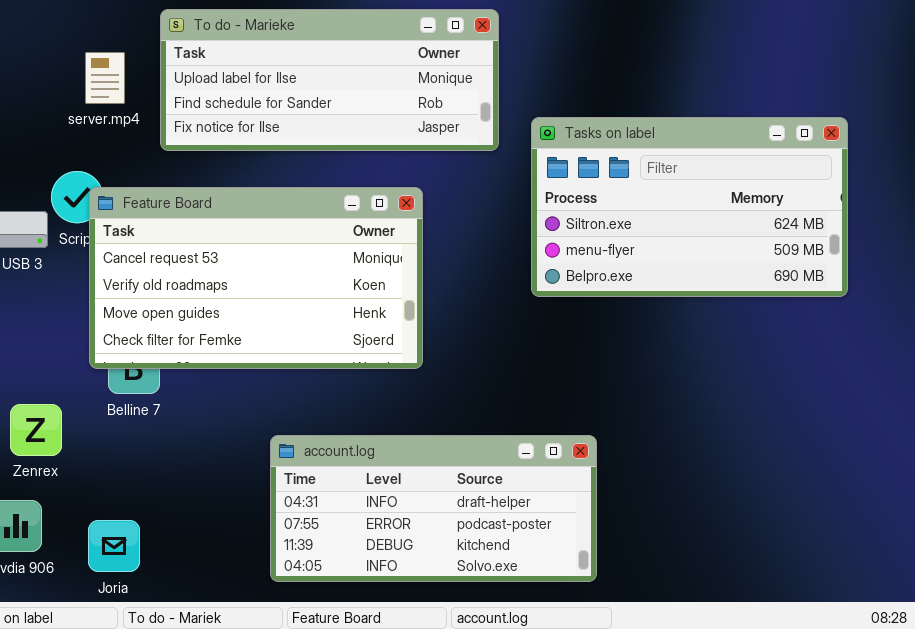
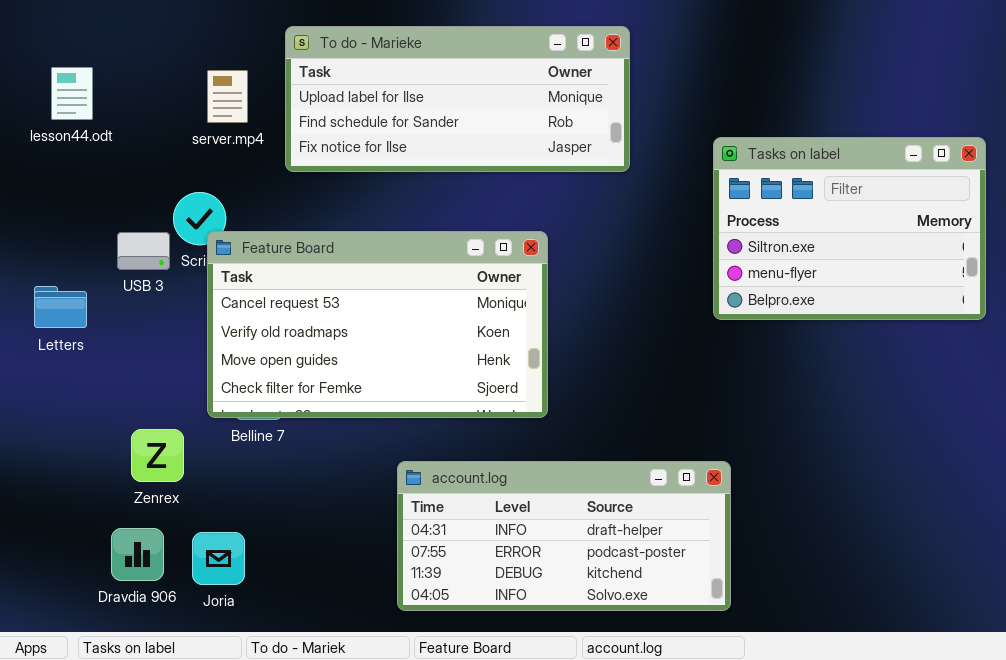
Tasks on label: [531,117,848,297] -> [713,137,986,320], resized
Feature Board: [89,187,423,369] -> [207,231,548,418], moved
Joria: [88,520,140,572] -> [192,532,245,585], moved

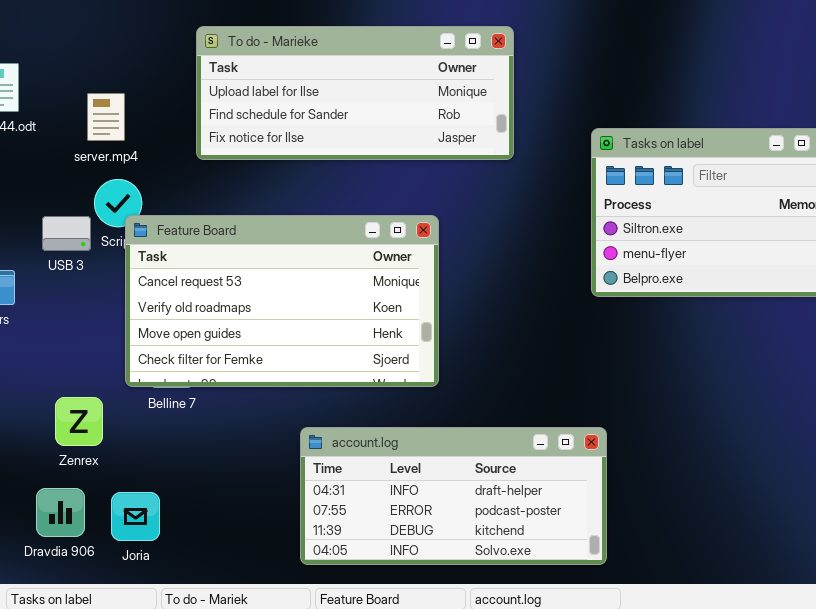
server.mp4: [207,70,248,123] -> [87,93,125,141], moved

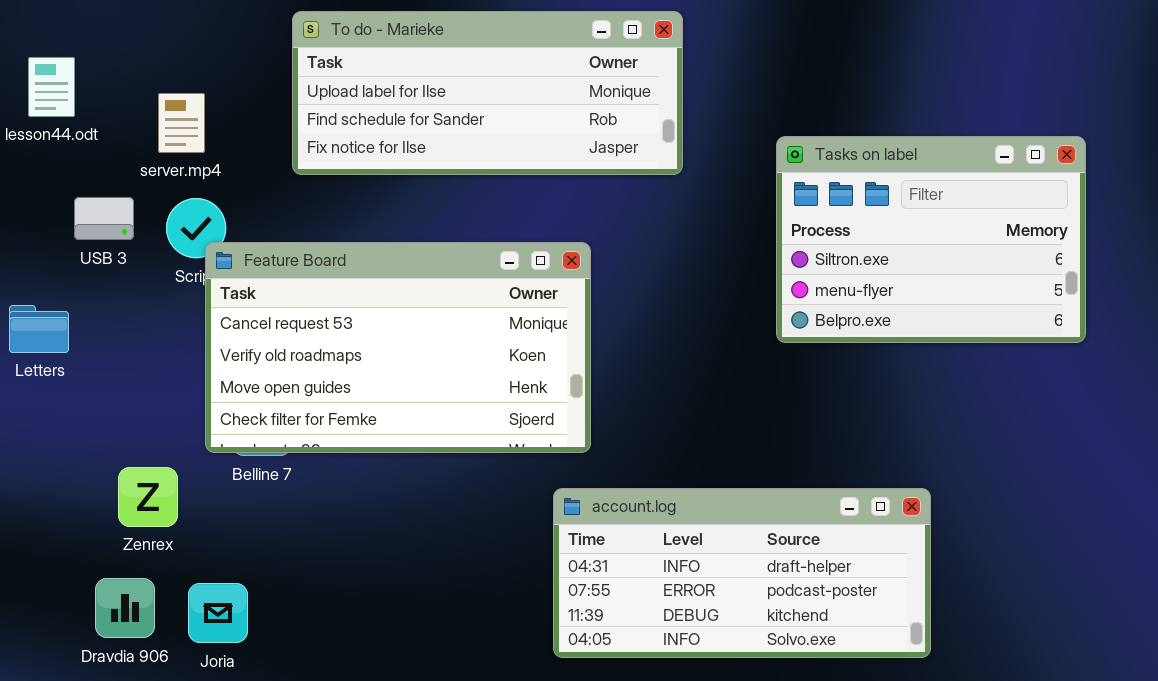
USB 3: [42,216,91,251] -> [74,197,134,240], moved
account.log: [300,427,607,565] -> [553,488,931,658], moved

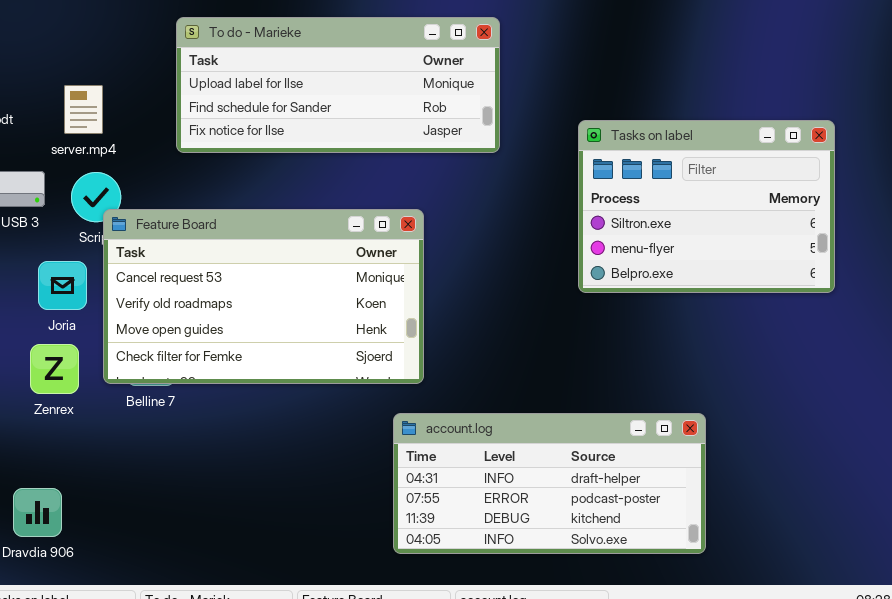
Zenrex: [118,467,178,527] -> [30,344,79,394], moved
Joria: [188,583,248,643] -> [38,261,87,310], moved

